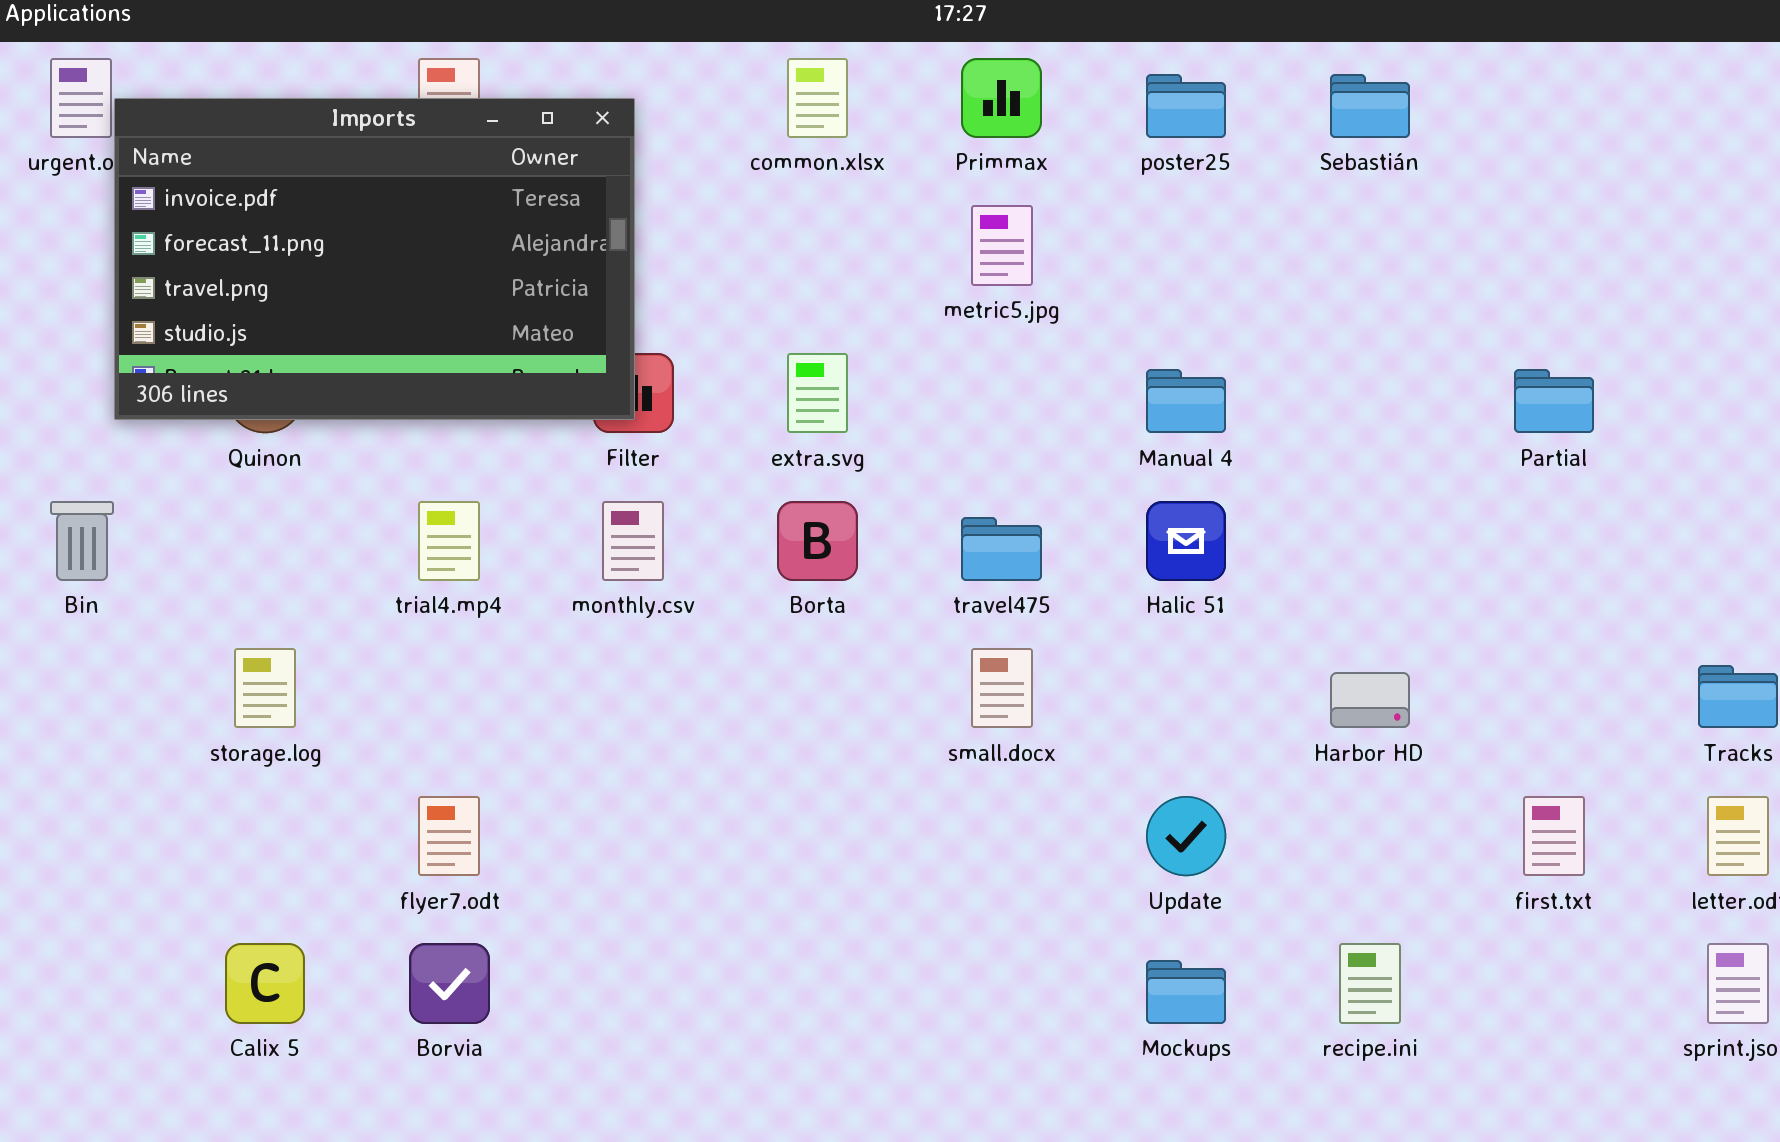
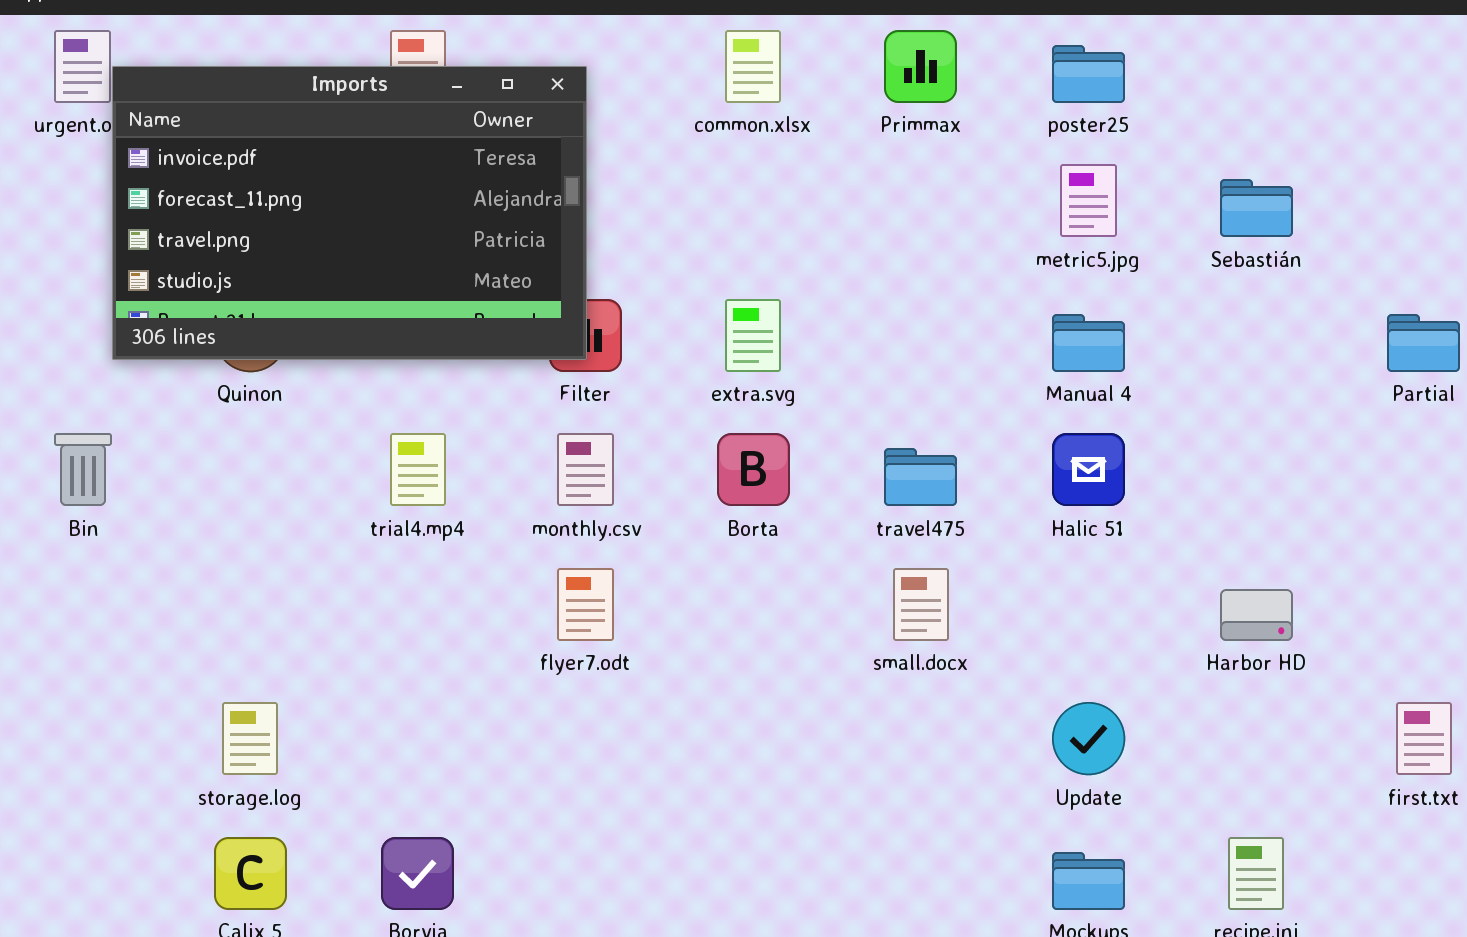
Sebastián: [1330,74,1410,138] -> [1220,179,1293,237], moved
metric5.jpg: [971,205,1033,286] -> [1060,164,1117,237], moved
storage.log: [234,648,296,728] -> [222,702,278,775], moved
flyer7.odt: [418,796,480,876] -> [557,568,614,641], moved

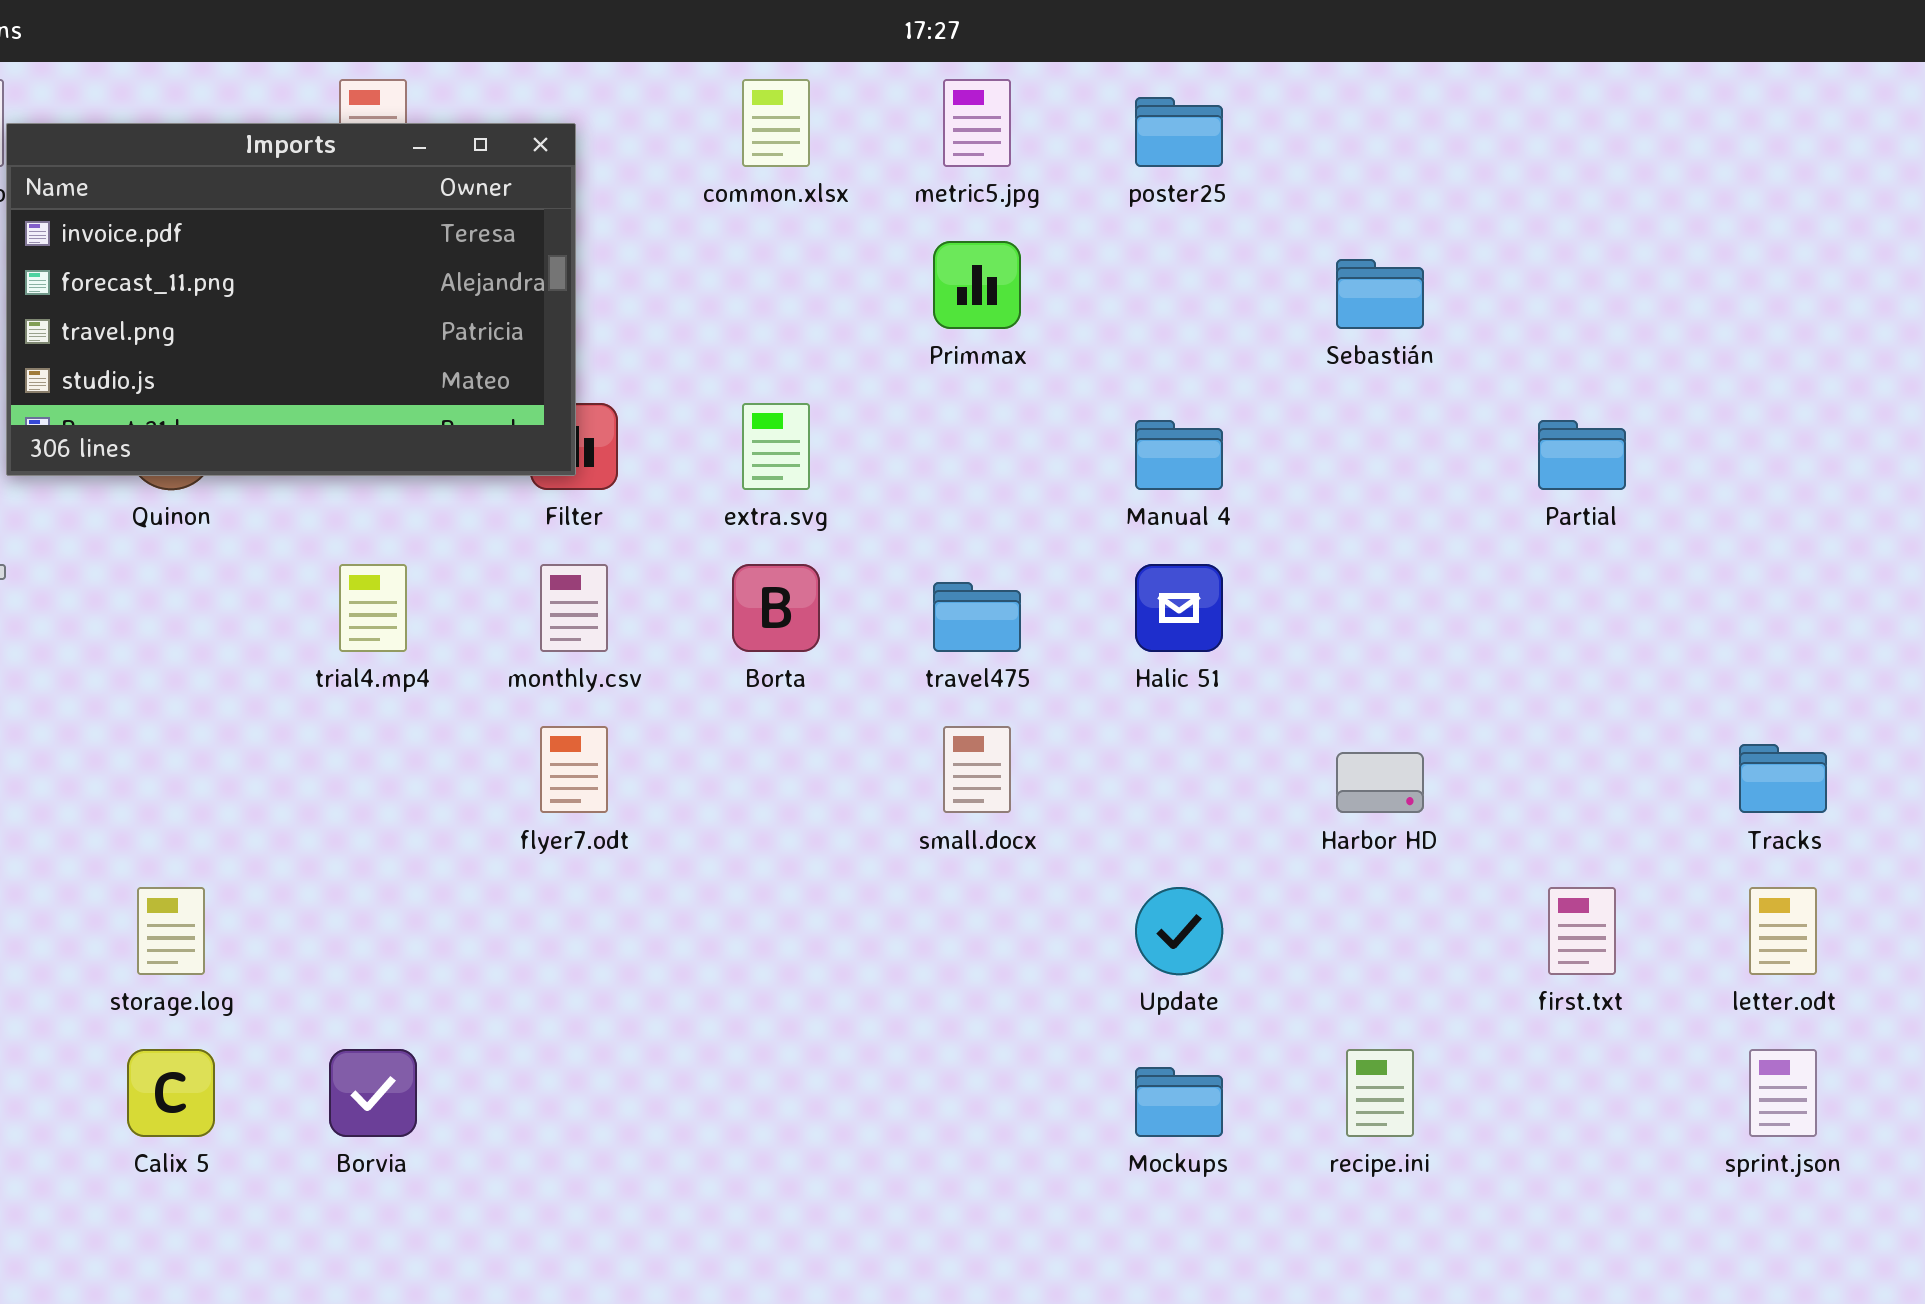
Primmax: [884,30,957,103] -> [933,241,1021,329], moved
metric5.jpg: [1060,164,1117,237] -> [943,79,1011,167], moved

